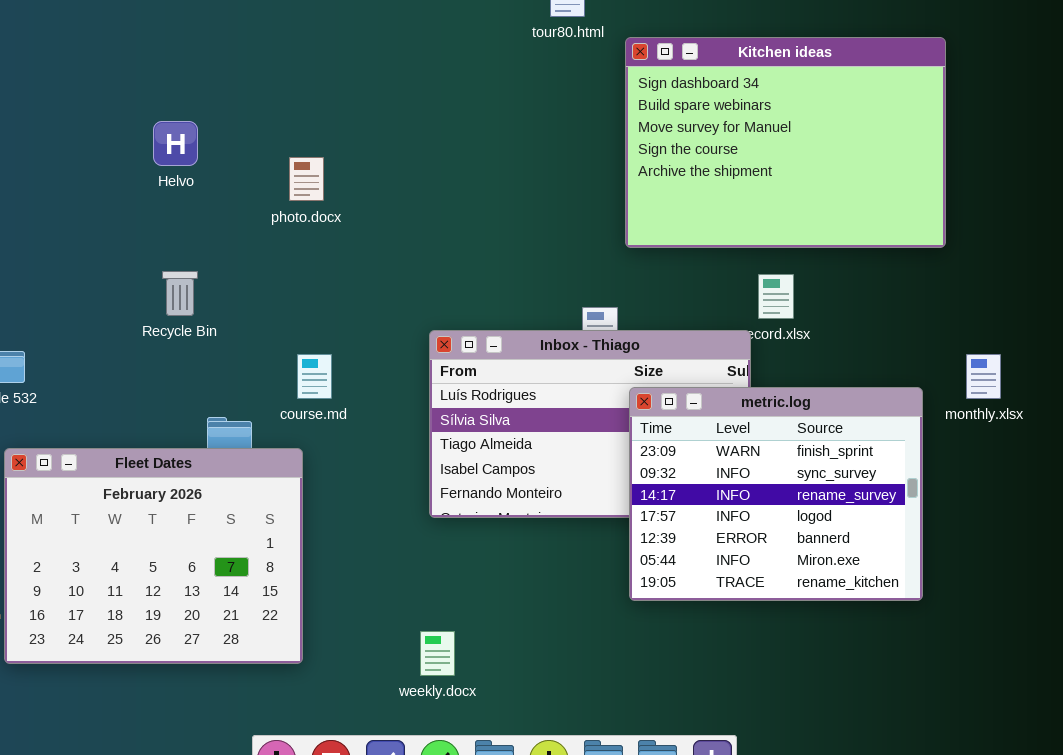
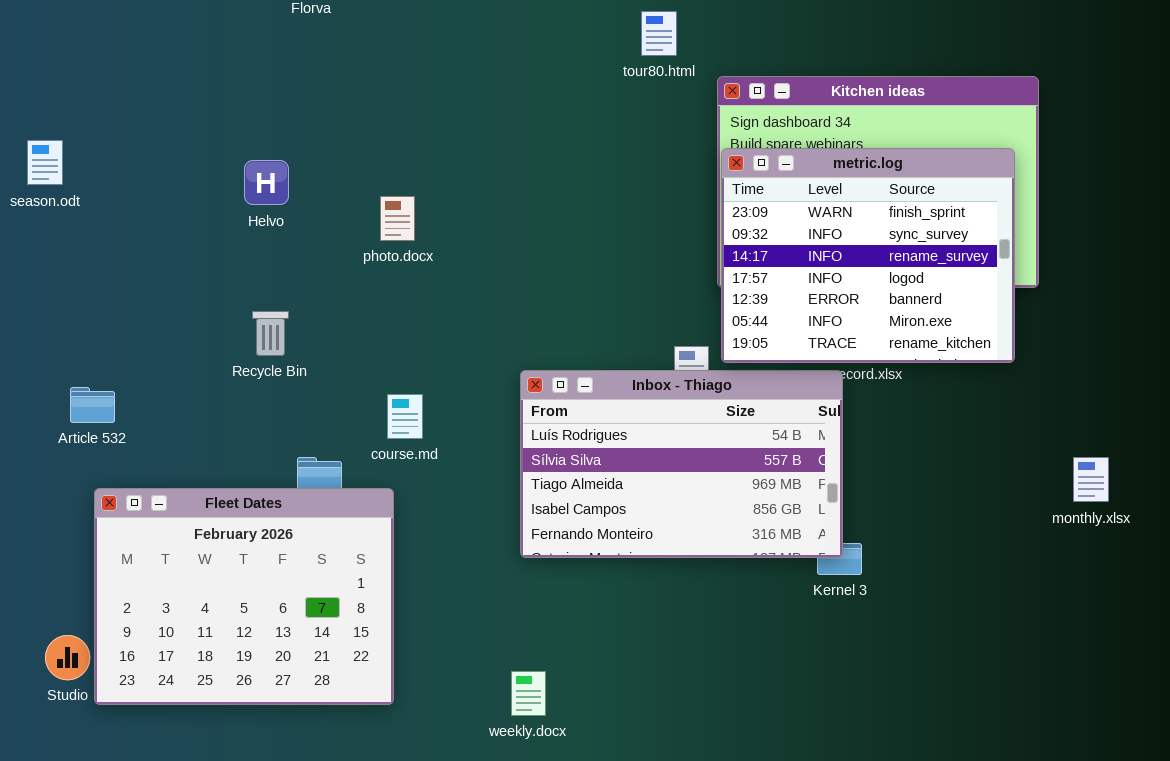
monthly.xlsx: [966,354,1001,399] -> [1073,457,1109,502], moved
metric.log: [629,387,923,601] -> [721,148,1015,363], moved

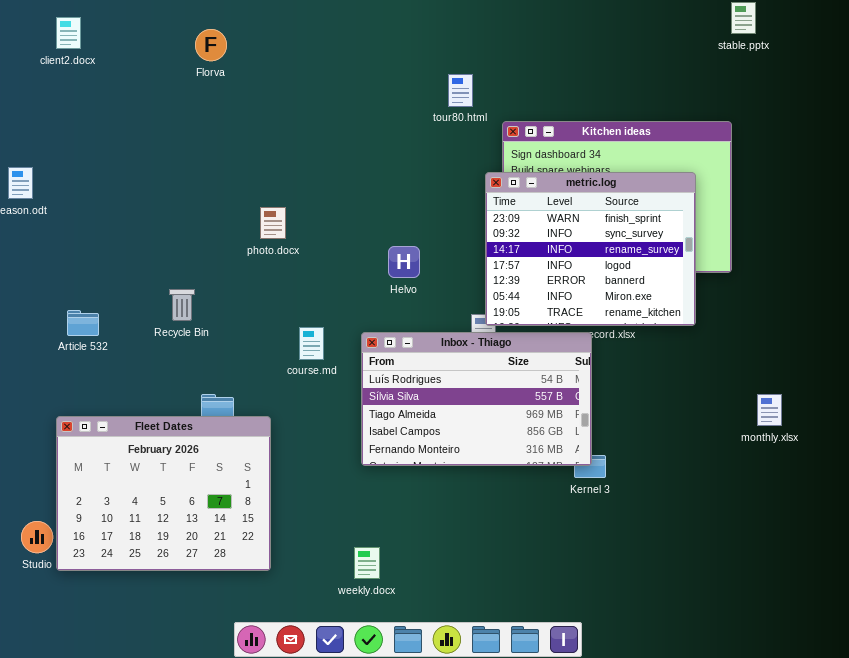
metric.log: [721,148,1015,363] -> [485,172,696,326], moved
Helvo: [244,160,289,205] -> [388,246,420,278], moved
Article 532: [70,387,115,423] -> [67,310,99,336], moved
course.md: [387,394,423,439] -> [299,327,324,360], moved

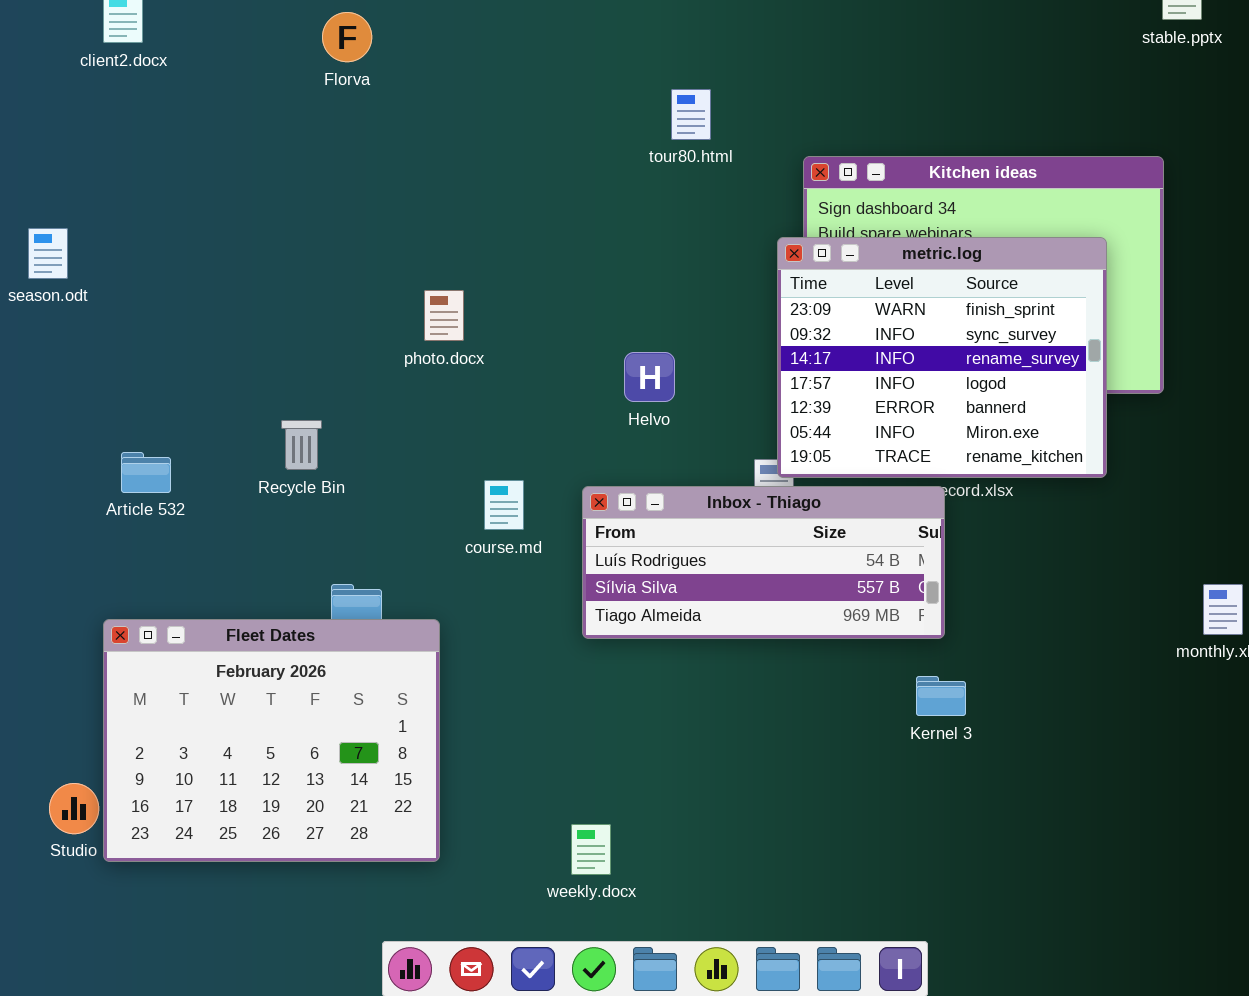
tour80.html: [448,74,473,107] -> [671,89,711,140], moved
Inbox - Thiago: [361,332,592,466] -> [582,486,945,639], resized

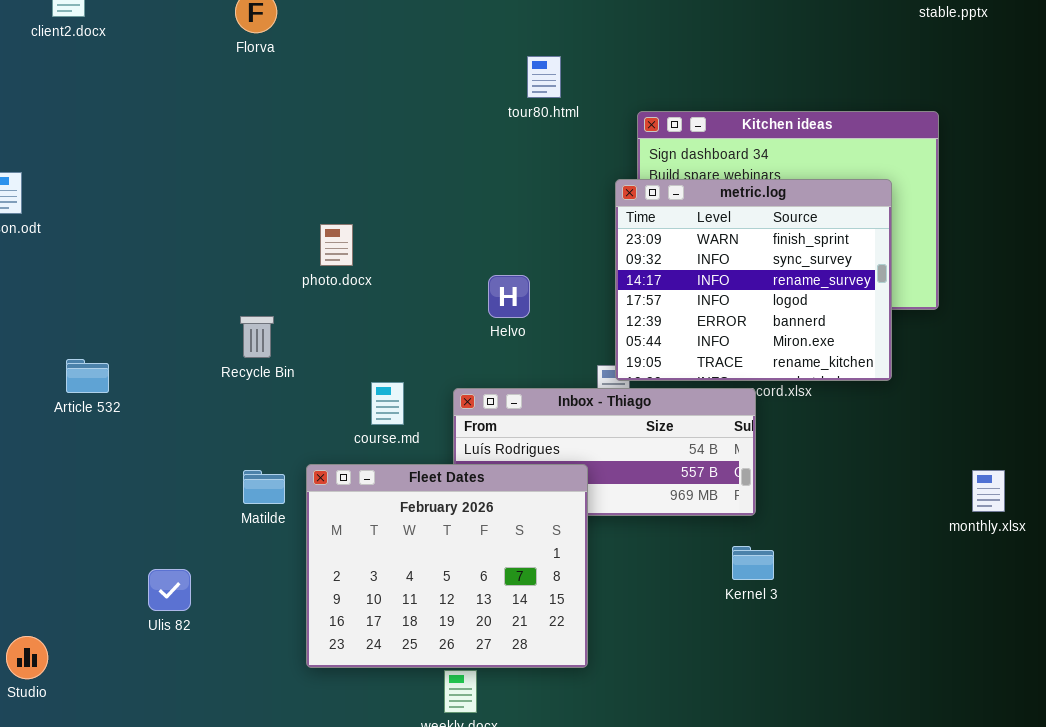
Recycle Bin: [281,420,322,470] -> [240,316,274,358], moved
Fleet Dates: [103,619,440,862] -> [306,464,588,668], moved

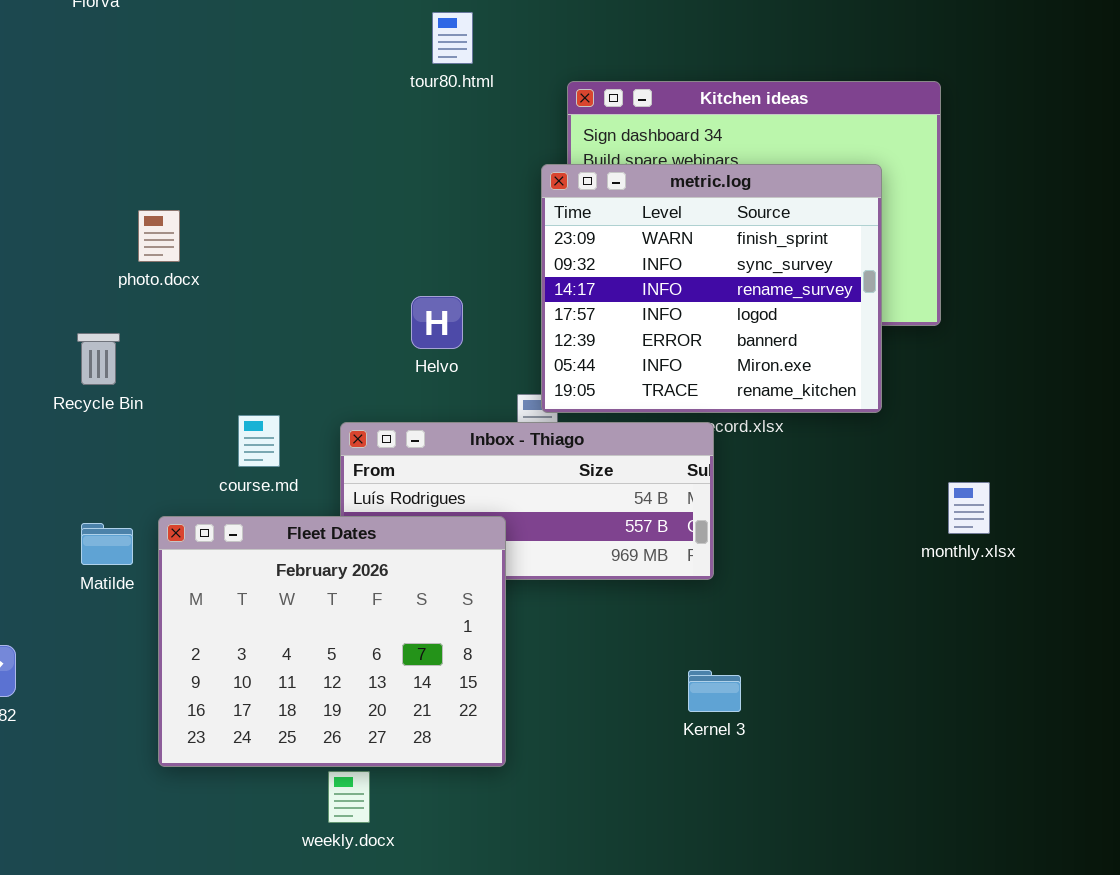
photo.docx: [320,224,353,266] -> [138,210,180,262], moved
Helvo: [488,275,530,318] -> [411,296,463,349], moved
monthly.xlsx: [972,470,1005,512] -> [948,482,990,534], moved
Kernel 3: [732,546,774,580] -> [688,670,741,712], moved

